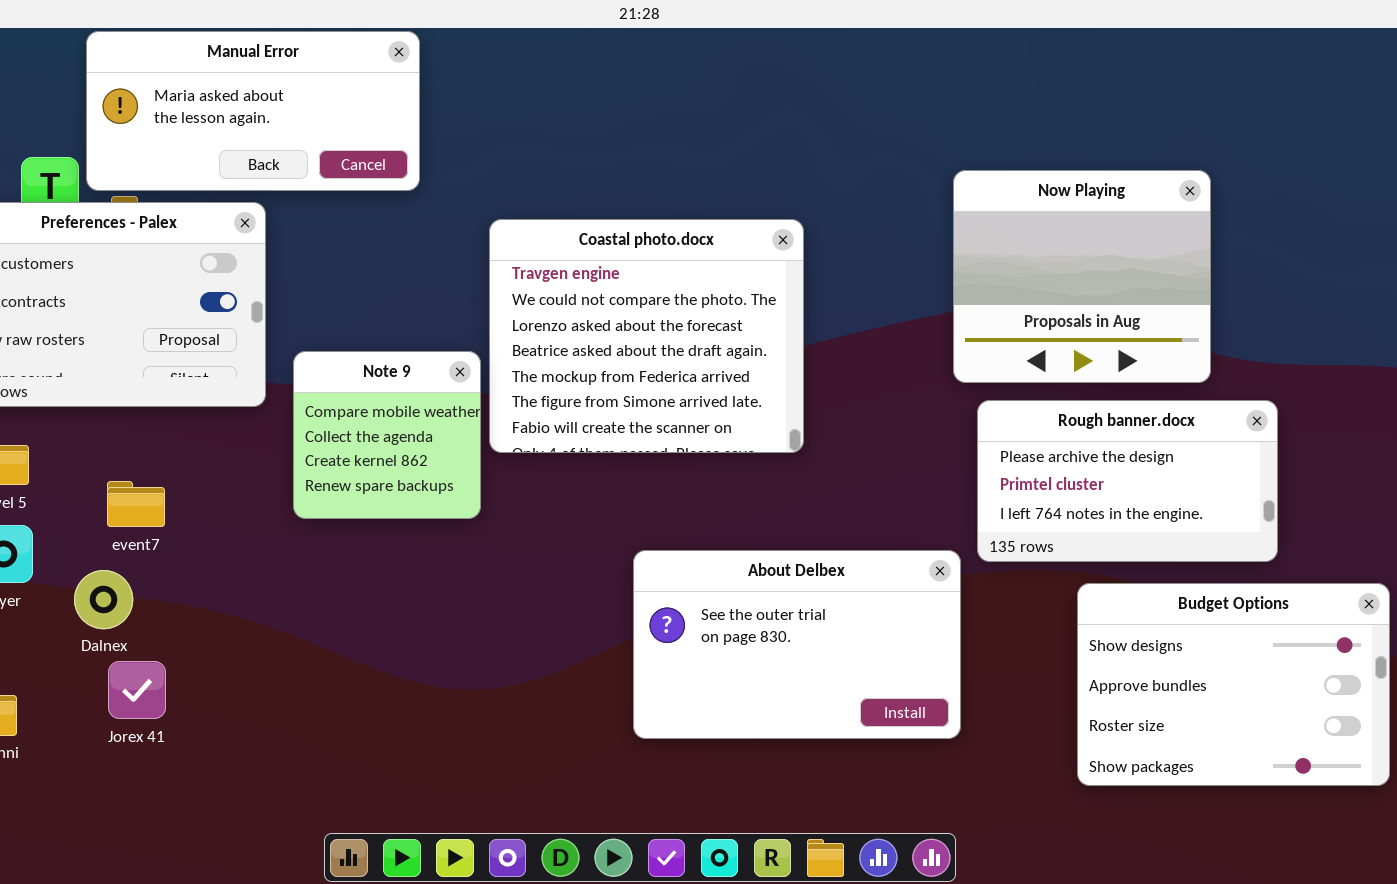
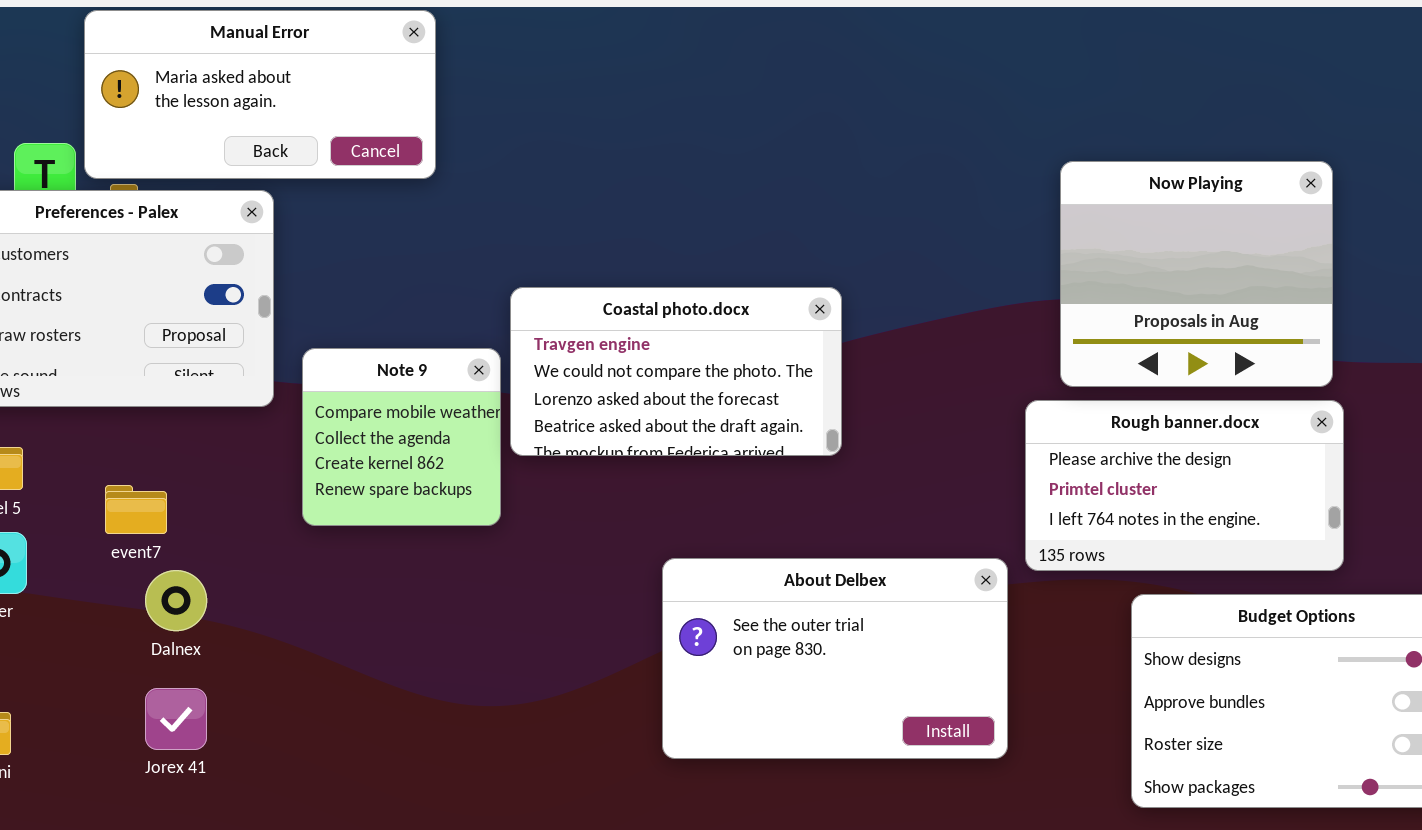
Now Playing: [953,170,1211,383] -> [1060,161,1333,387], moved
Coastal photo.docx: [489,219,804,453] -> [510,287,842,456], resized
Dalnex: [74,570,133,629] -> [145,570,207,631], moved
Jorex 41: [108,661,166,719] -> [145,688,207,750], moved

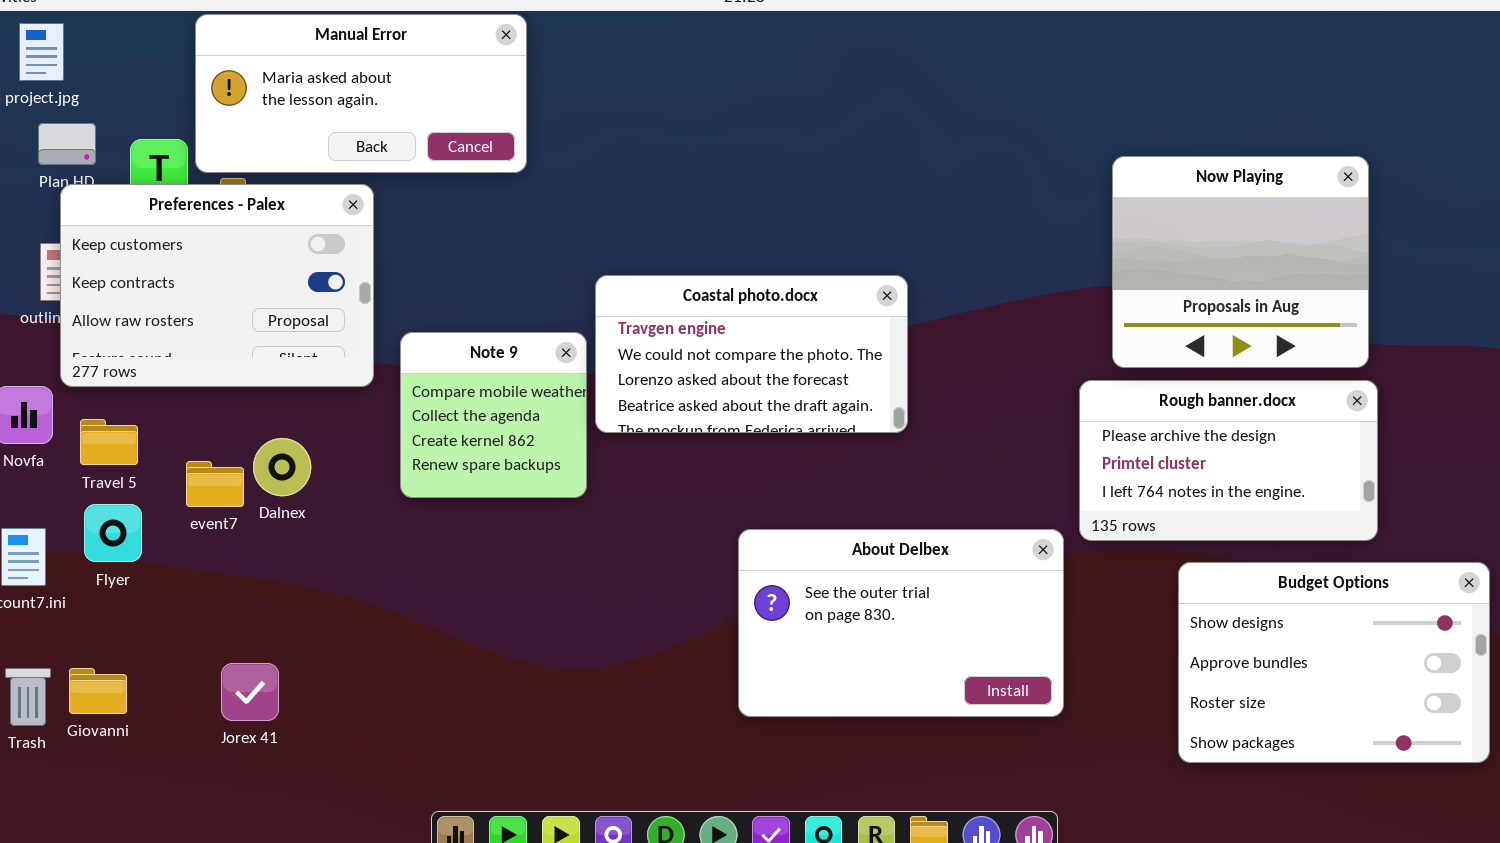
event7: [105,485,167,534] -> [186,461,244,507], moved
Dalnex: [145,570,207,631] -> [253,438,311,496], moved
Jorex 41: [145,688,207,750] -> [221,663,279,721], moved

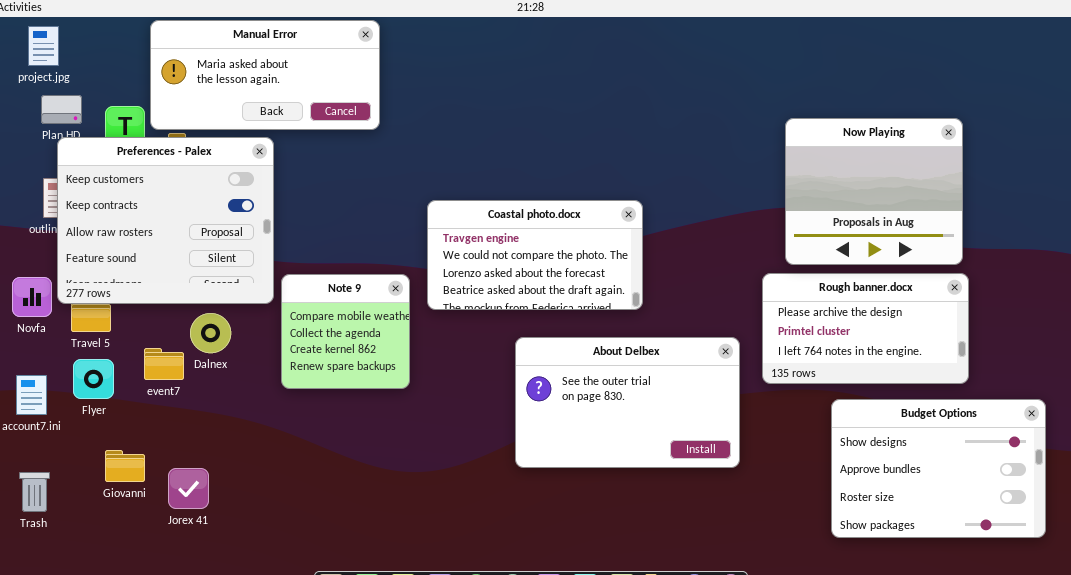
Preferences - Palex: [60,184,374,387] -> [57,137,274,304], resized
Note 9: [400,332,587,498] -> [281,274,410,389], moved
event7: [186,461,244,507] -> [144,348,184,380], moved
About Delbex: [738,529,1064,717] -> [515,337,740,468], moved
Giovanni: [69,668,127,714] -> [105,450,145,482], moved

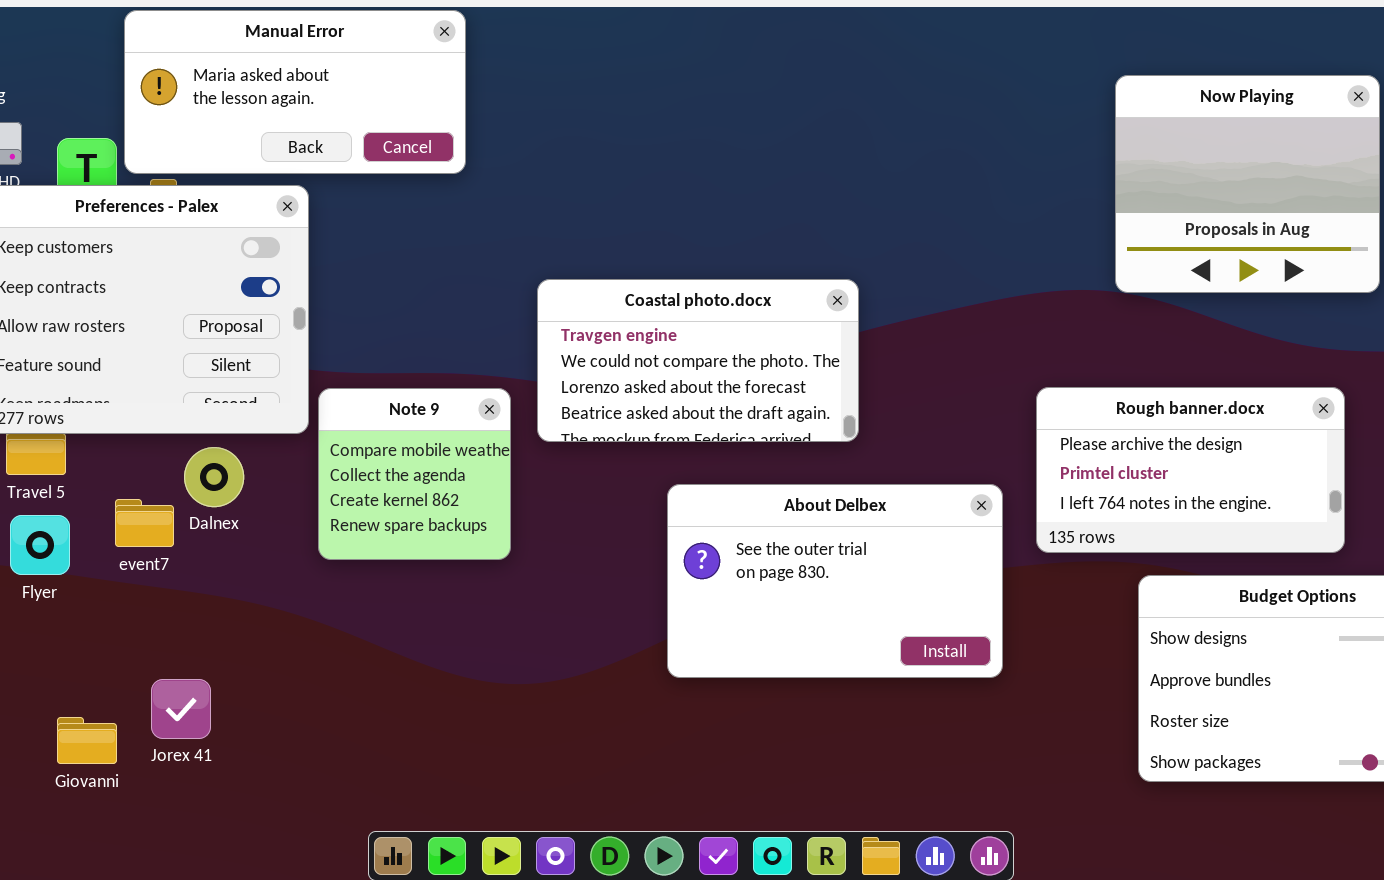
Now Playing: [785,118,963,265] -> [1115,75,1380,293], moved
Giovanni: [105,450,145,482] -> [57,717,117,764], moved

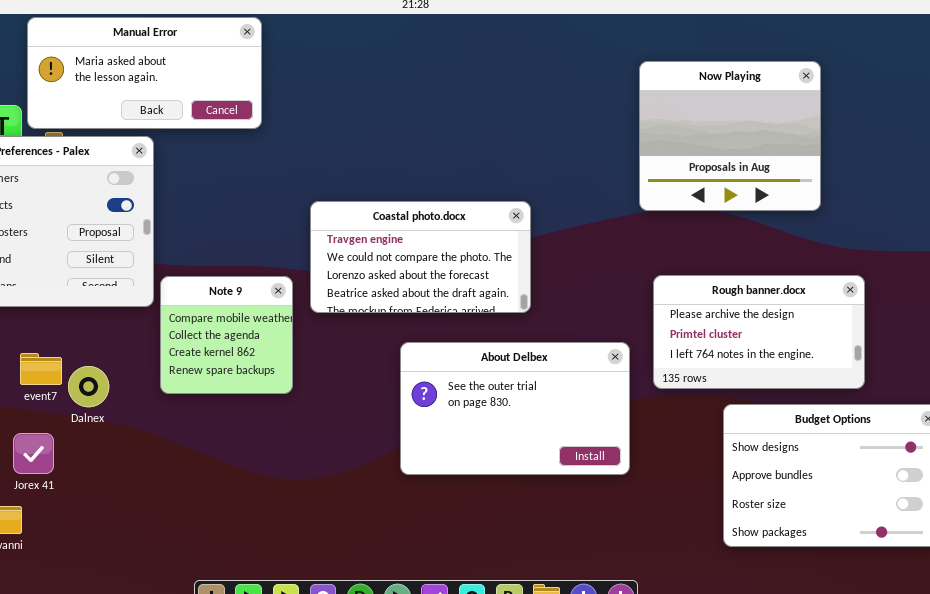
Now Playing: [1115,75,1380,293] -> [639,61,821,211], moved
Dalnex: [184,447,244,507] -> [68,366,109,407], moved
Jorex 41: [151,679,211,739] -> [13,433,54,474], moved

